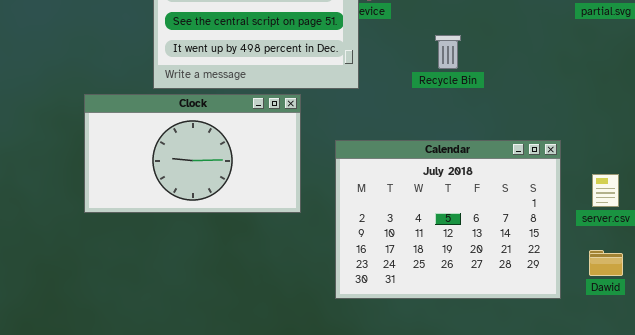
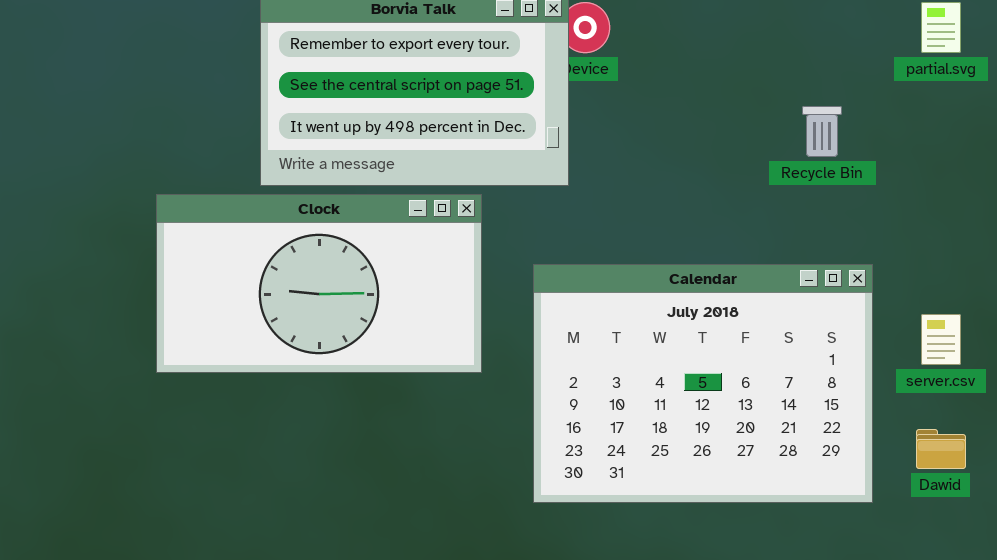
Recycle Bin: [435,35,461,69] -> [802,106,842,157], moved

